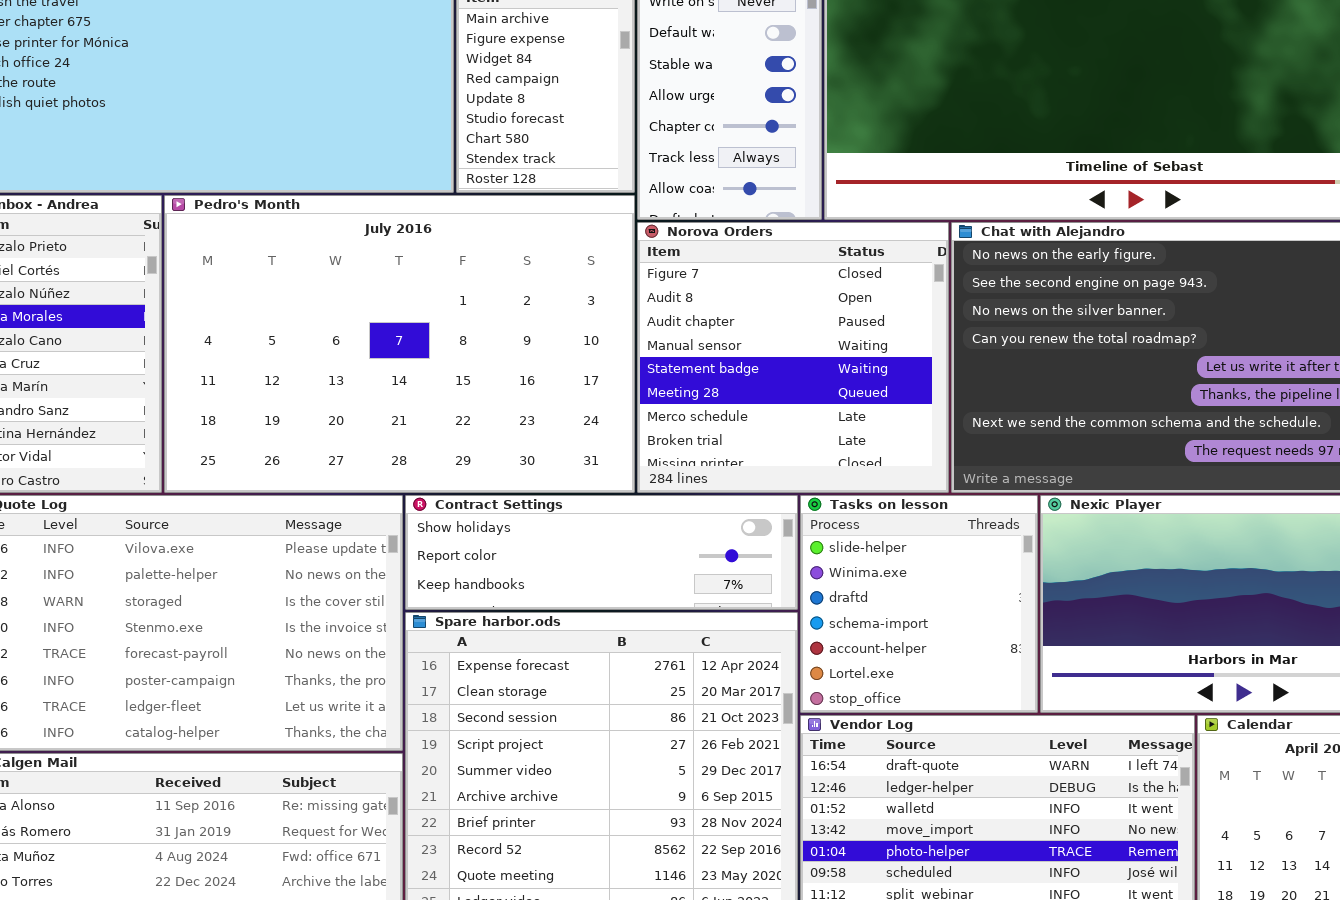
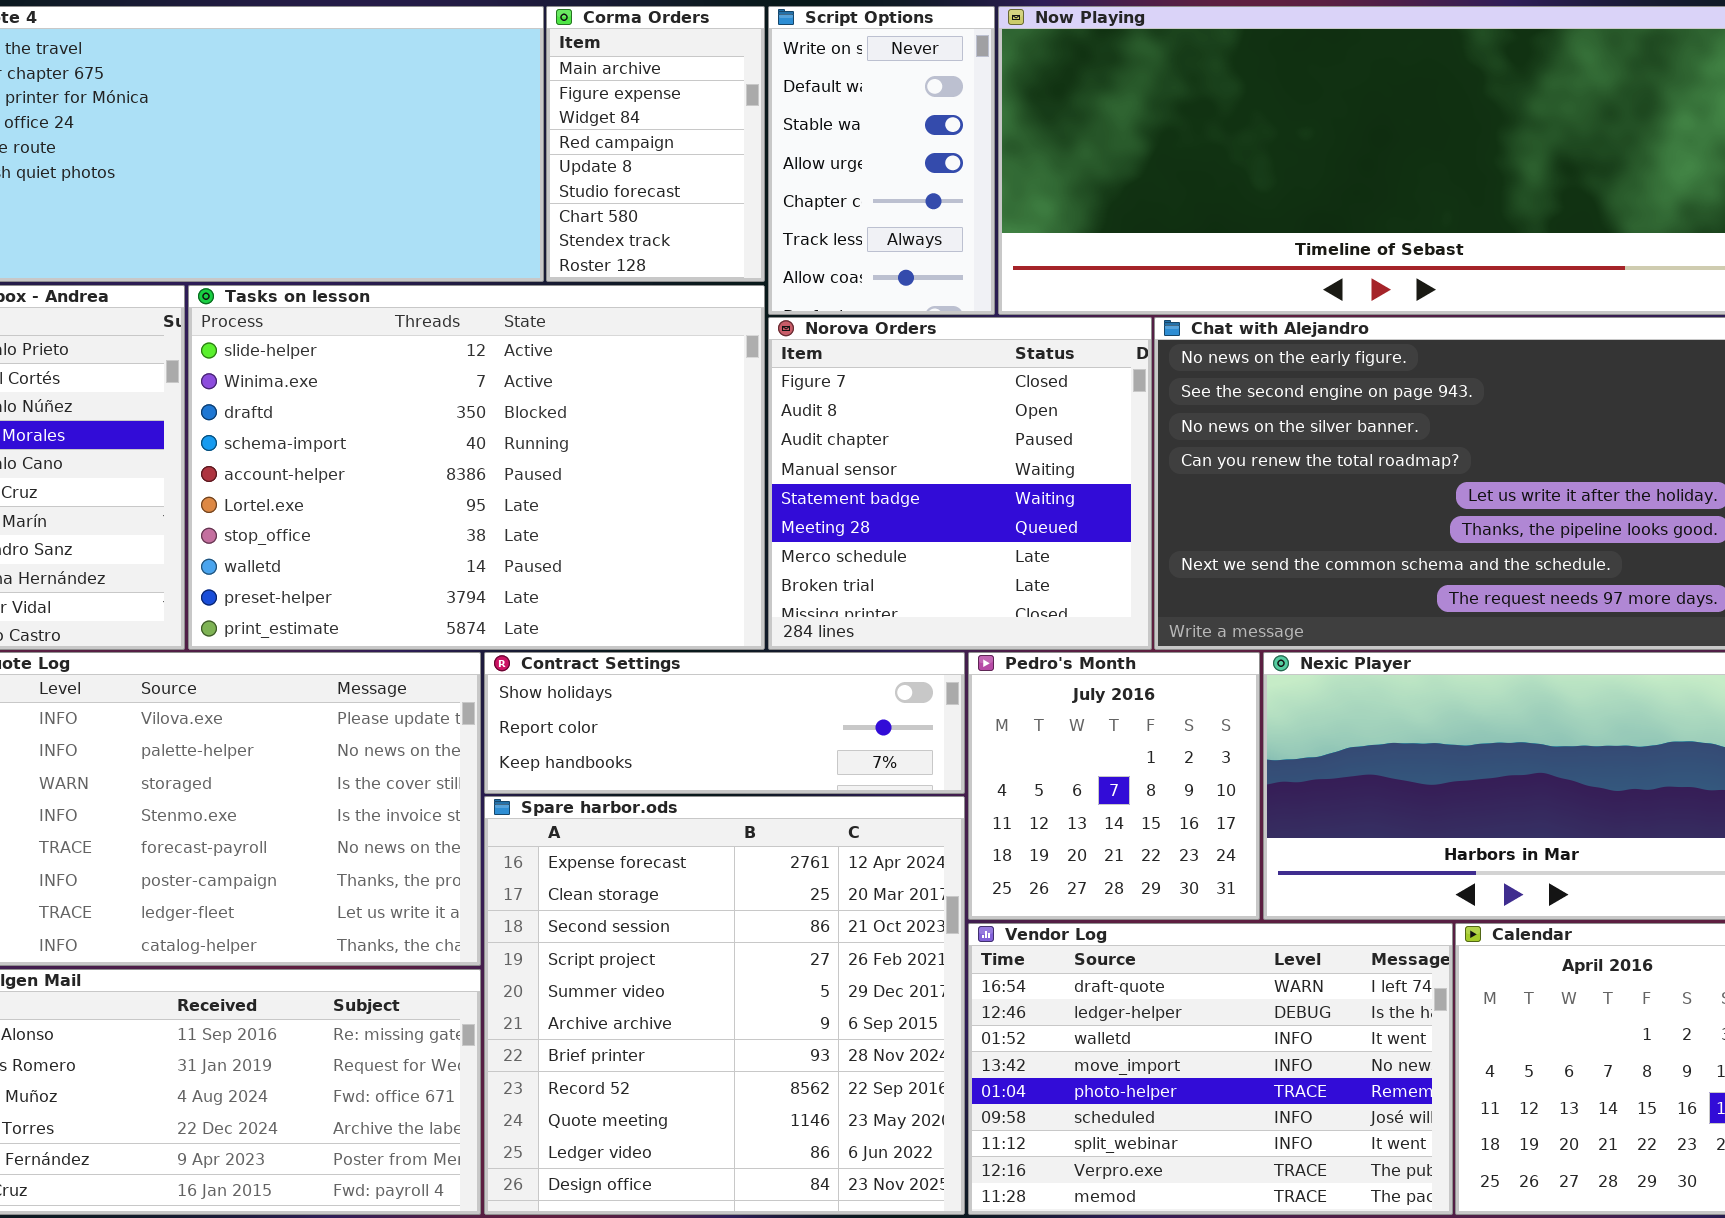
Pedro's Month: [164,195,635,493] -> [968,652,1260,920], moved, resized
Tasks on lesson: [800,495,1038,713] -> [188,285,765,650], moved, resized

